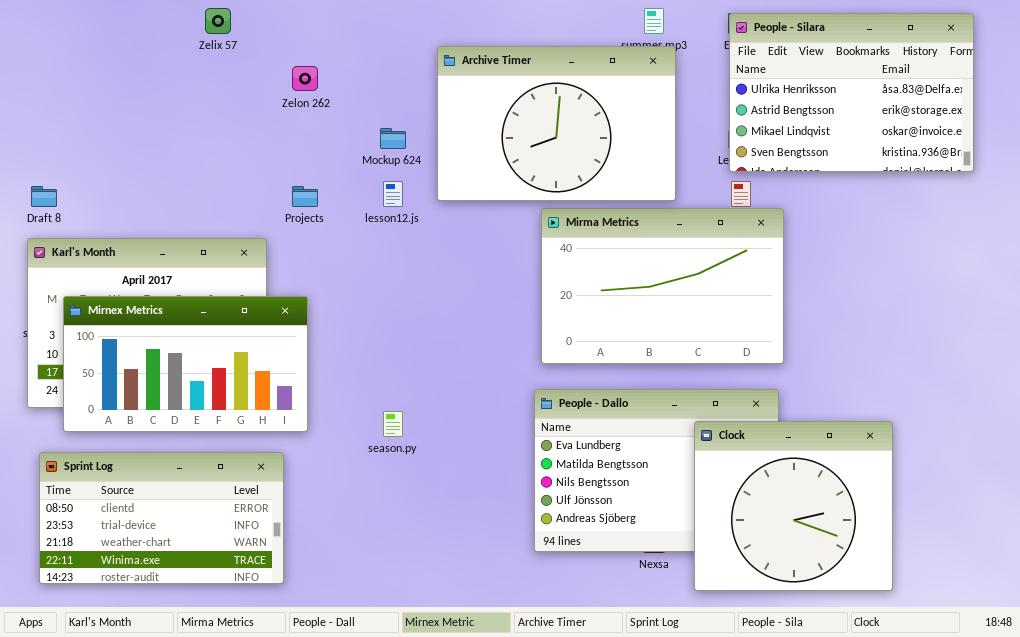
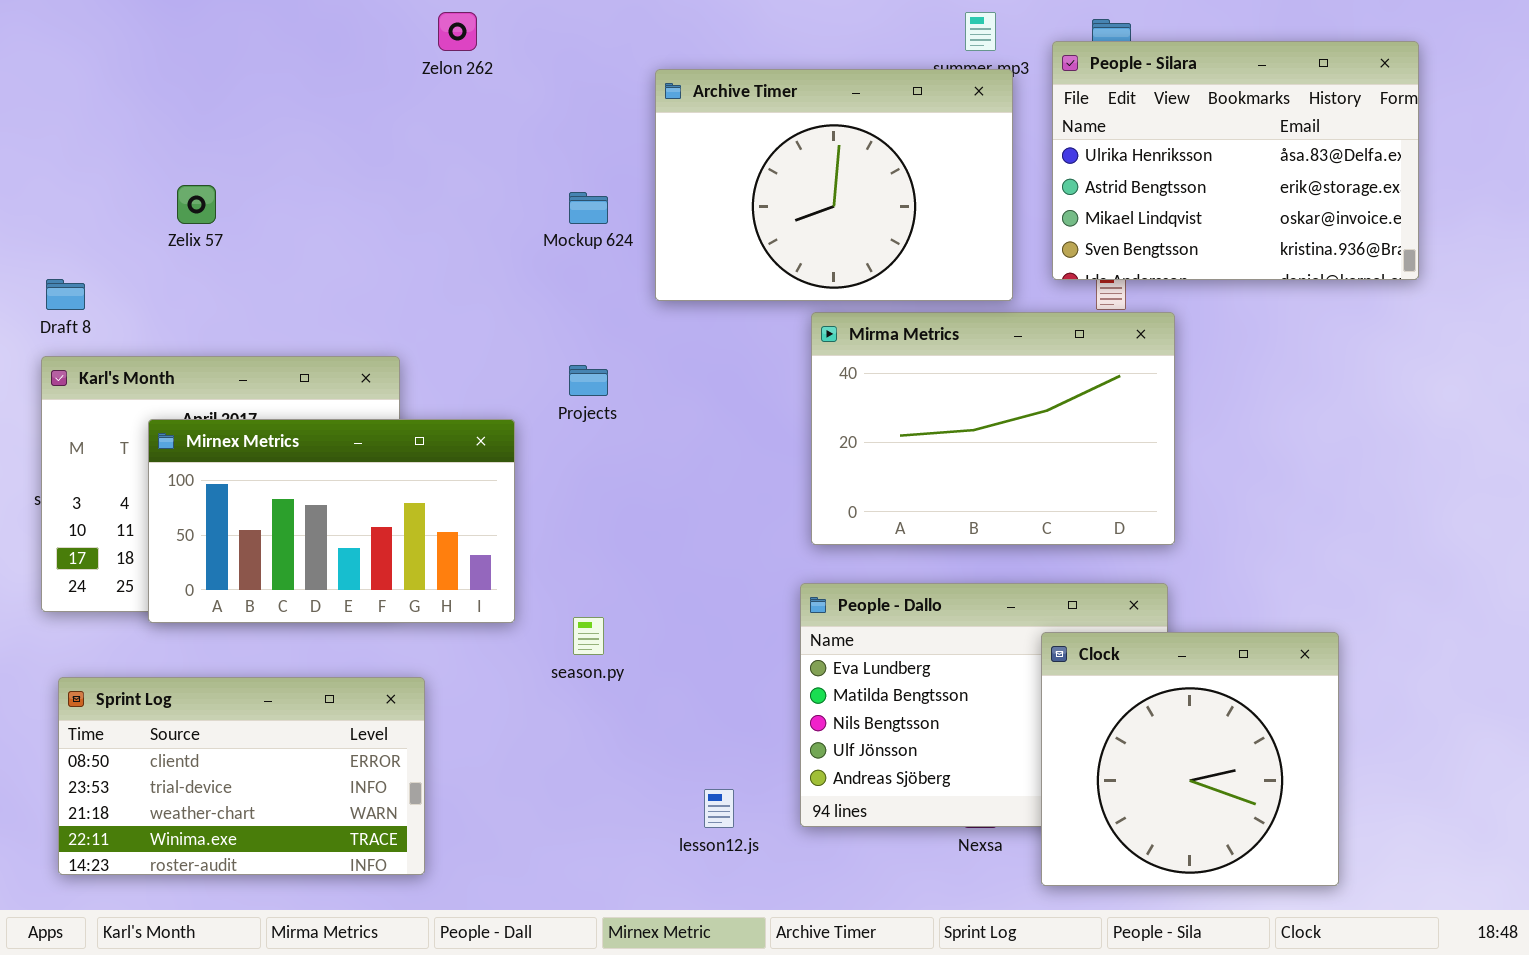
Zelix 57: [205,8,231,34] -> [177,185,216,224], moved
People - Silara: [729,13,974,172] -> [1052,41,1419,280], moved
Zelon 262: [292,66,318,91] -> [438,12,477,51], moved
lesson12.js: [383,181,403,207] -> [704,789,734,828], moved
Projects: [292,186,318,207] -> [569,365,608,396], moved
Mirnex Metrics: [63,296,308,432] -> [148,419,515,623], moved

